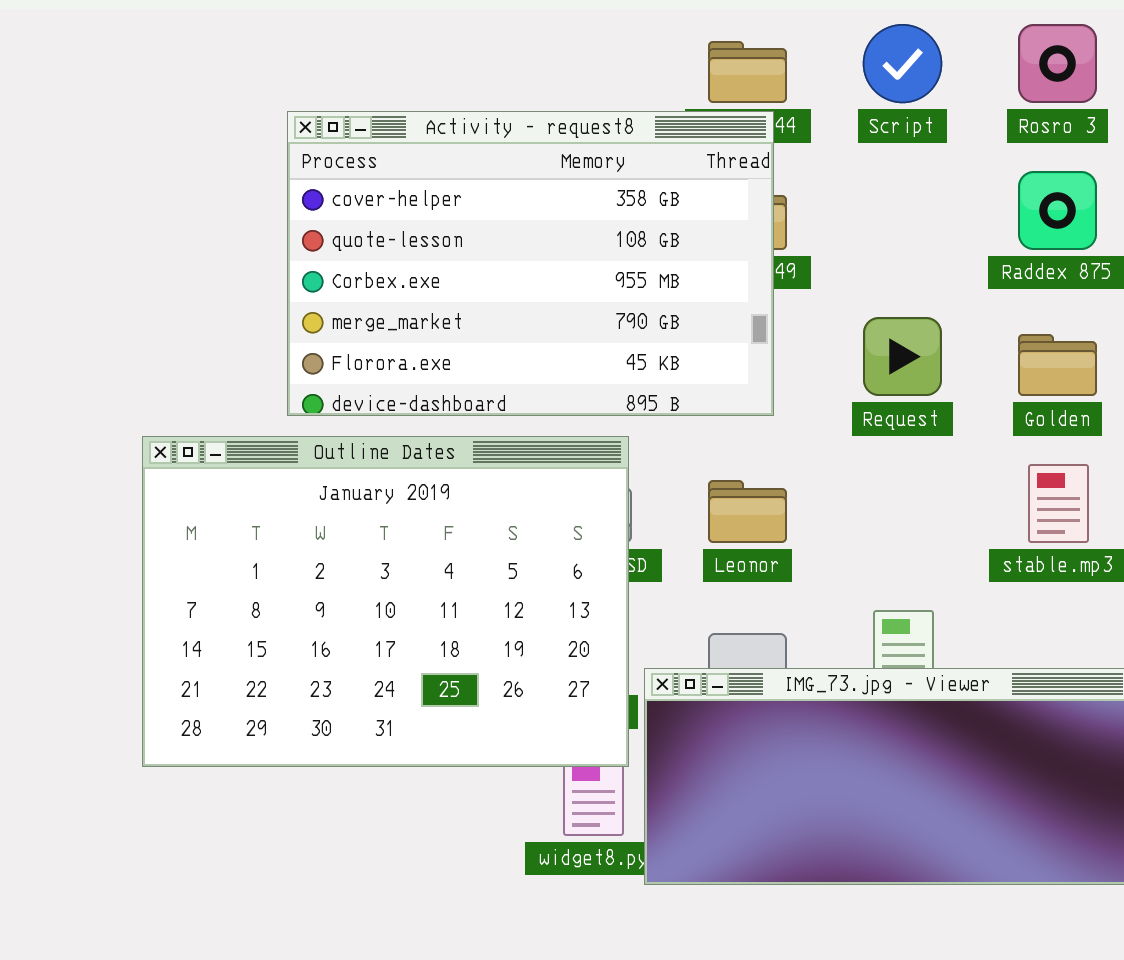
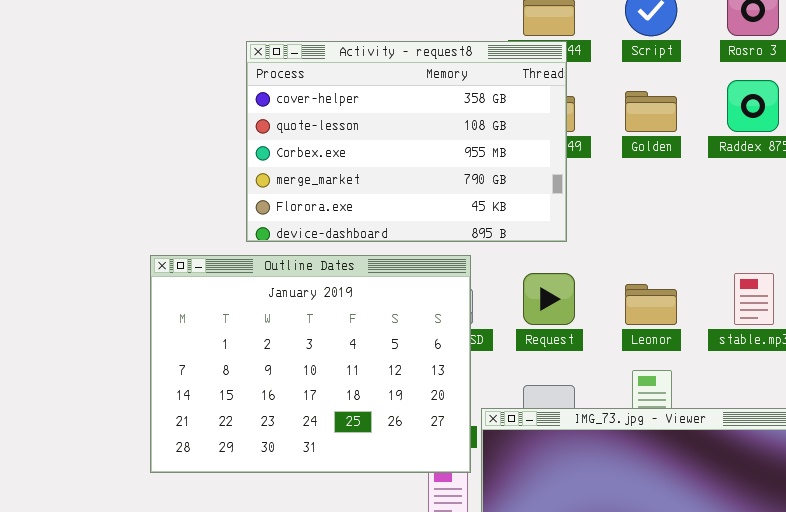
Request: [863,317,942,396] -> [523,273,575,325], moved
Golden: [1018,334,1097,396] -> [625,91,677,132], moved
Leonor: [708,480,787,543] -> [625,284,677,325], moved

